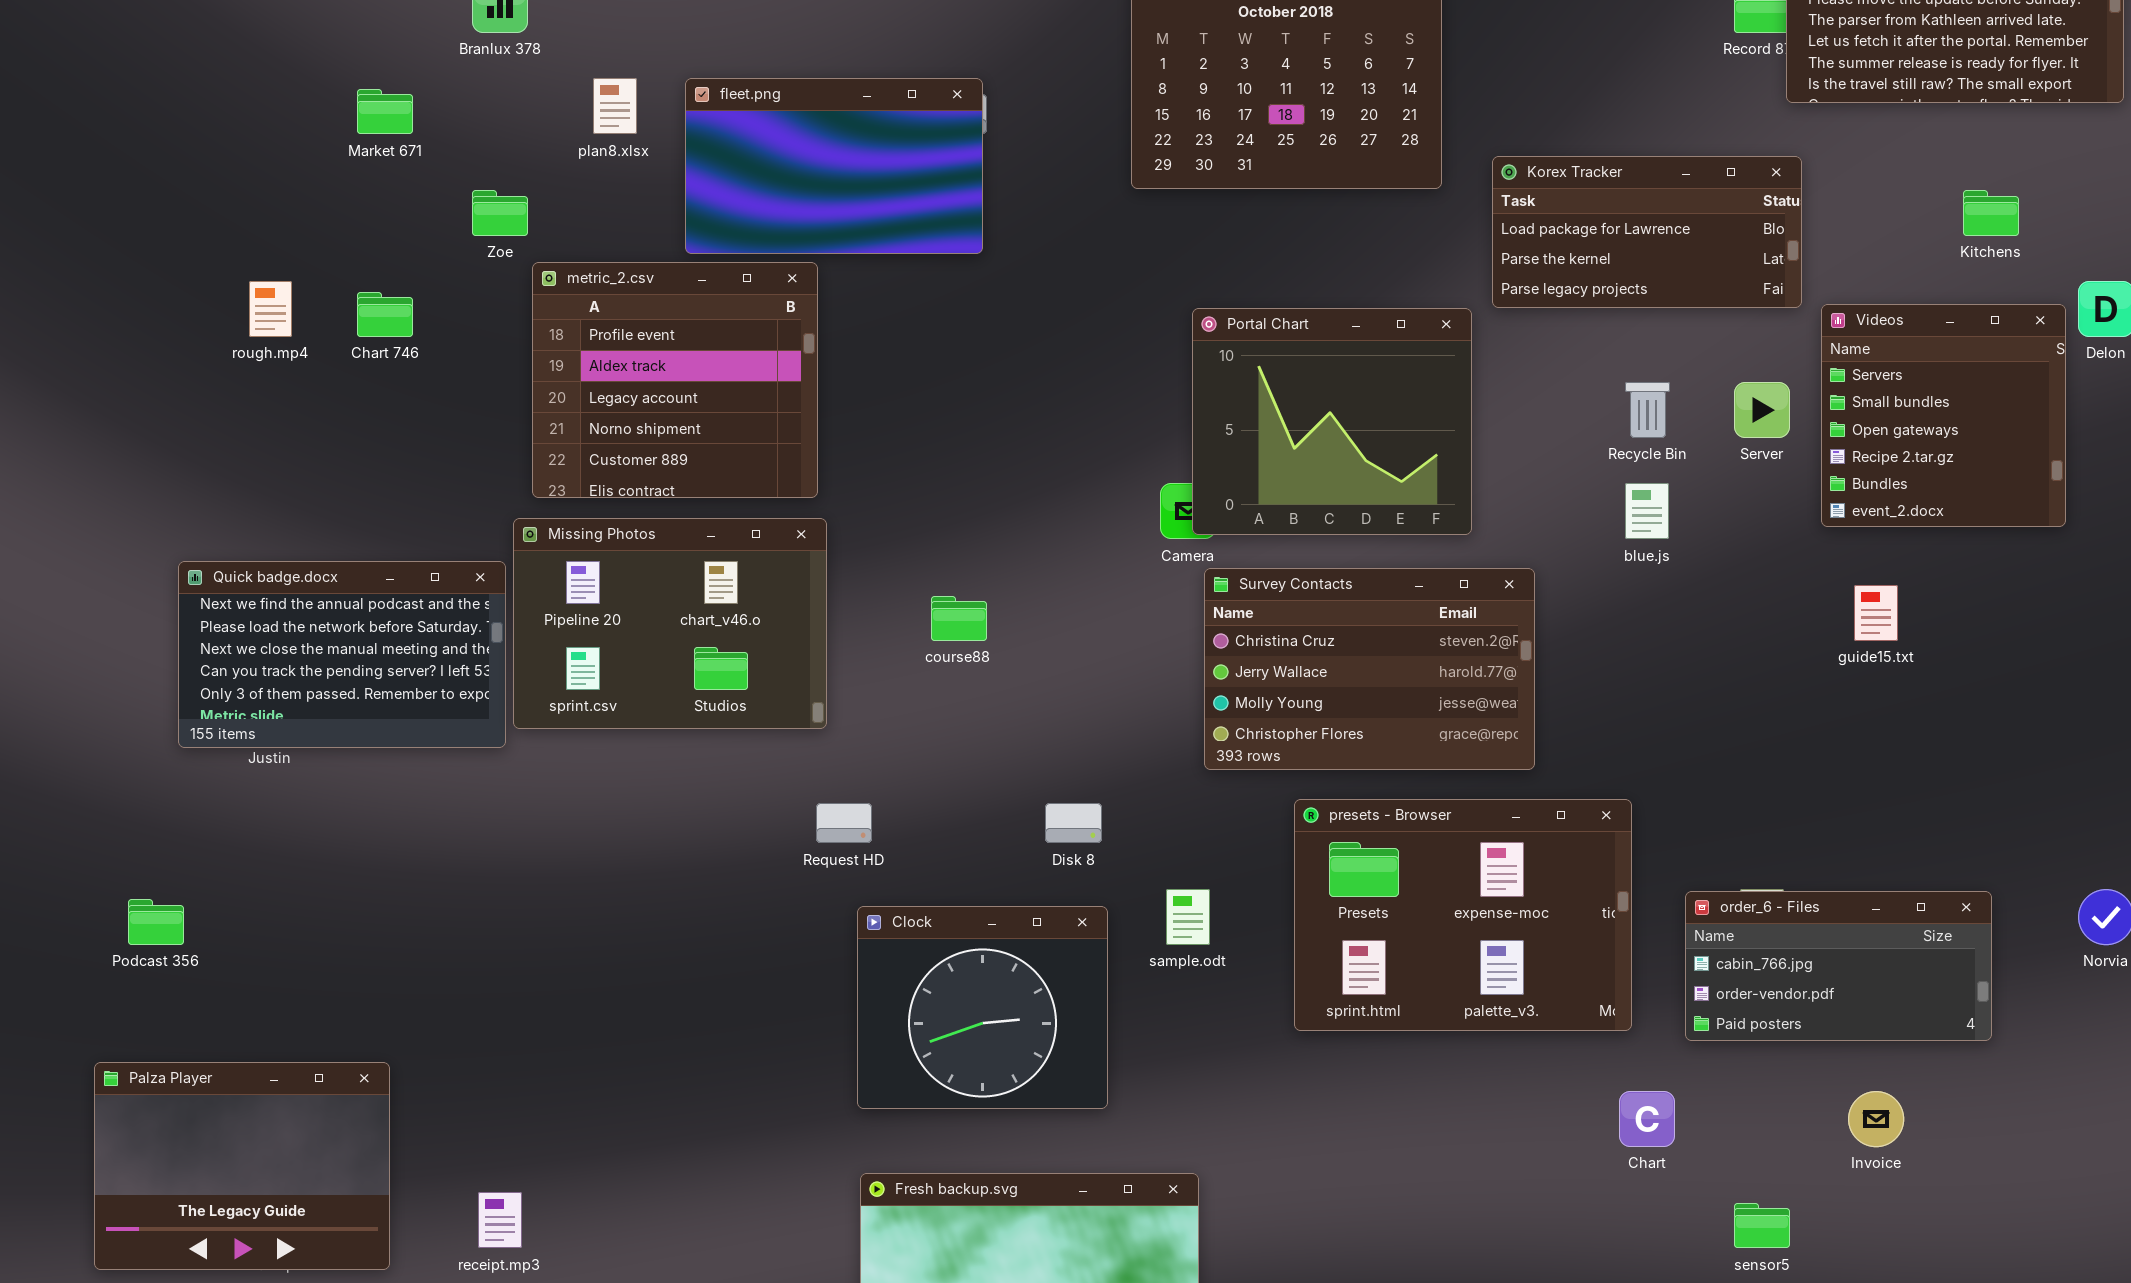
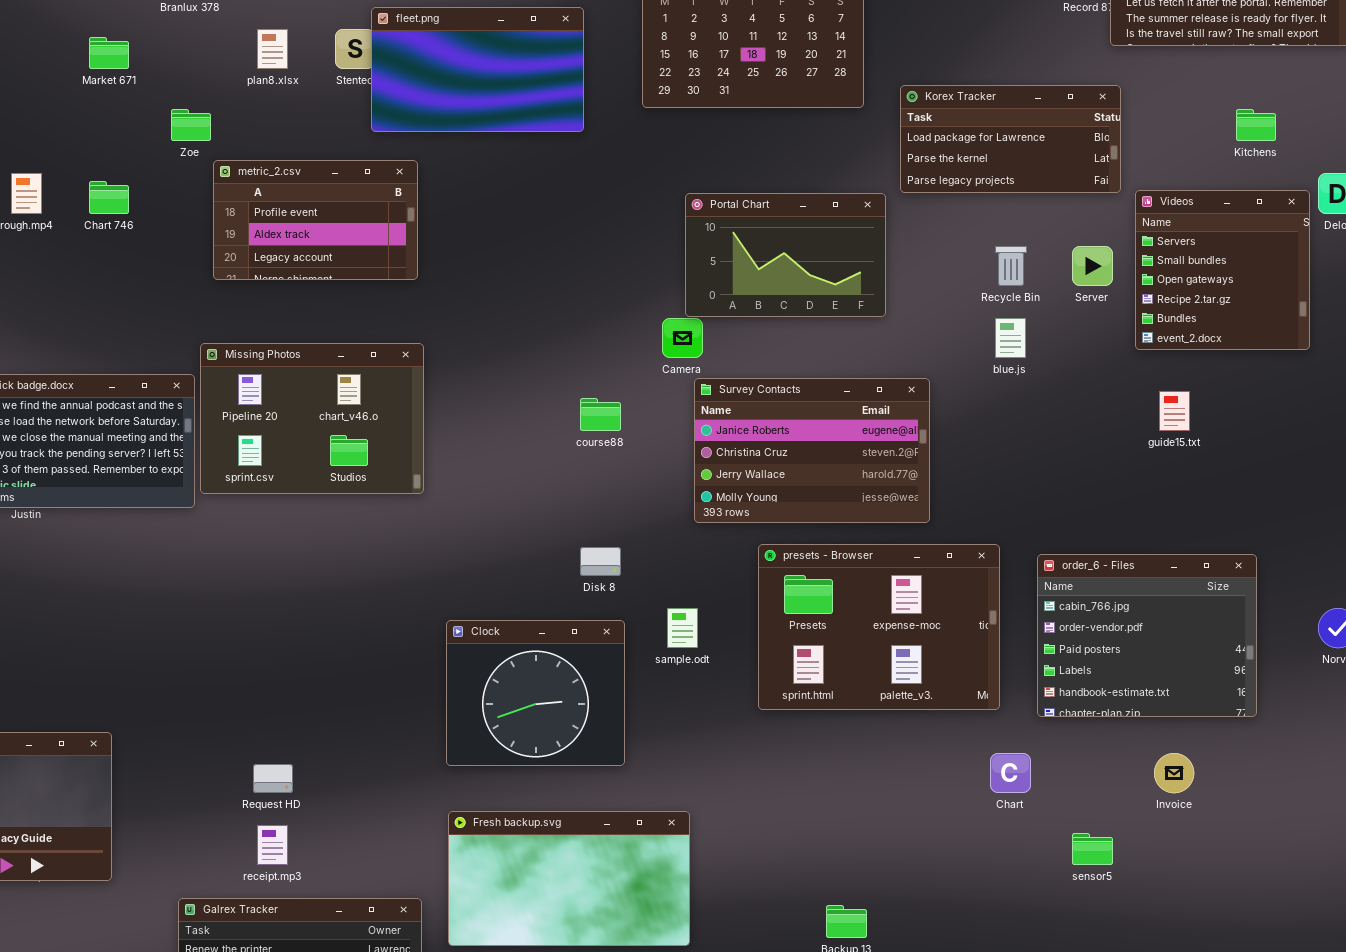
fleet.png: [685,78,983,254] -> [371,7,584,132], moved
metric_2.csv: [532,262,818,498] -> [213,160,418,280], resized
Portal Chart: [1192,308,1472,535] -> [685,193,886,317], resized
Survey Contacts: [1204,568,1535,770] -> [694,378,930,523], scrolled up 1 row
course88: [931,596,987,641] -> [580,398,621,431], moved
Request HD: [816,803,872,843] -> [253,764,293,793], moved
order_6 - Files: [1685,891,1992,1041] -> [1037,554,1257,717], resized
receipt.mp3: [478,1192,522,1248] -> [257,825,288,865], moved

